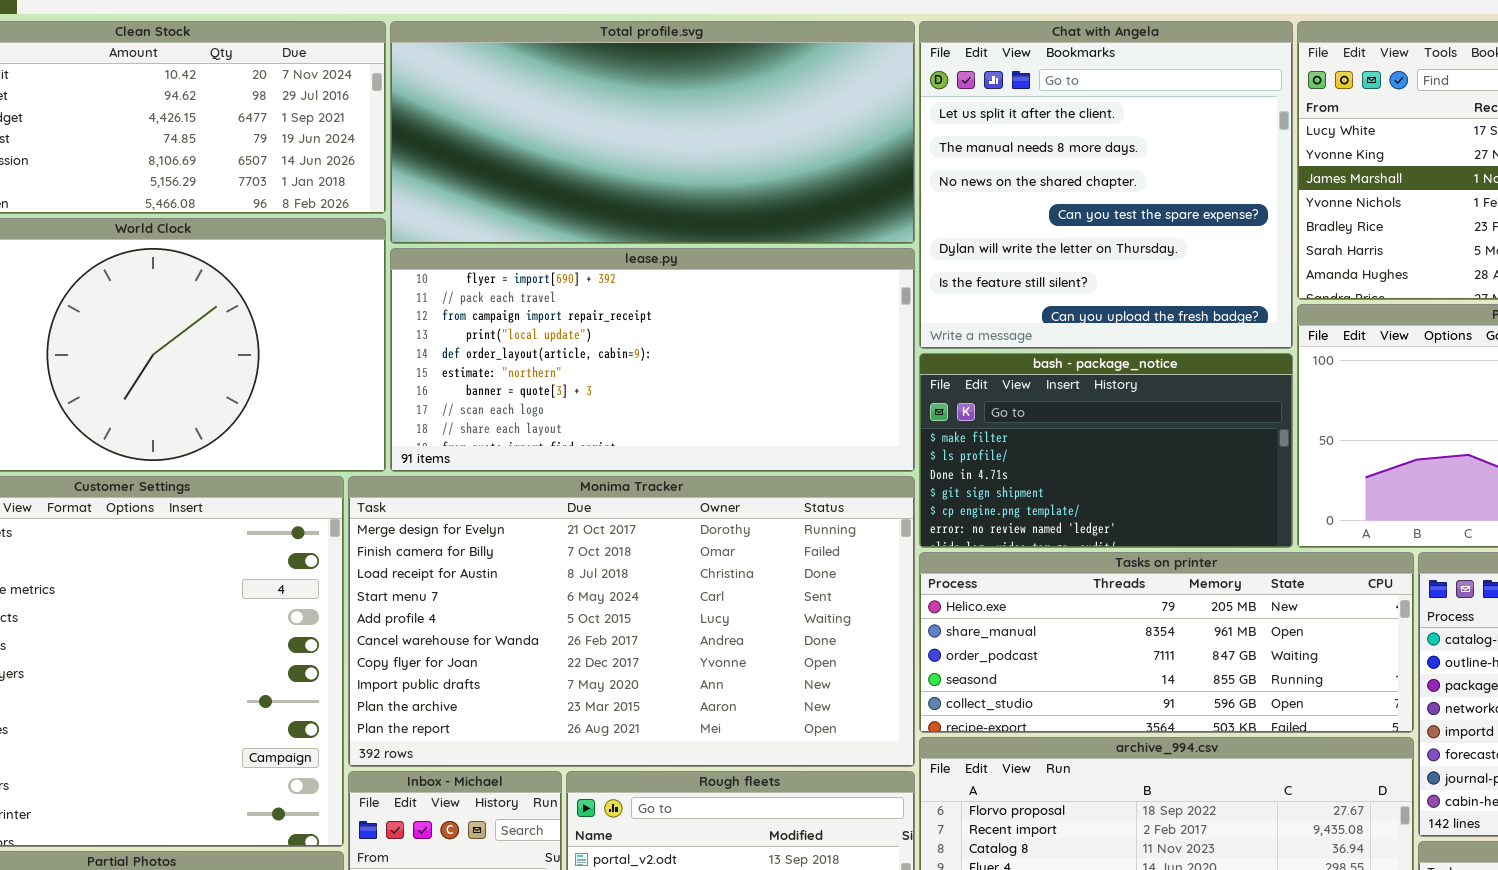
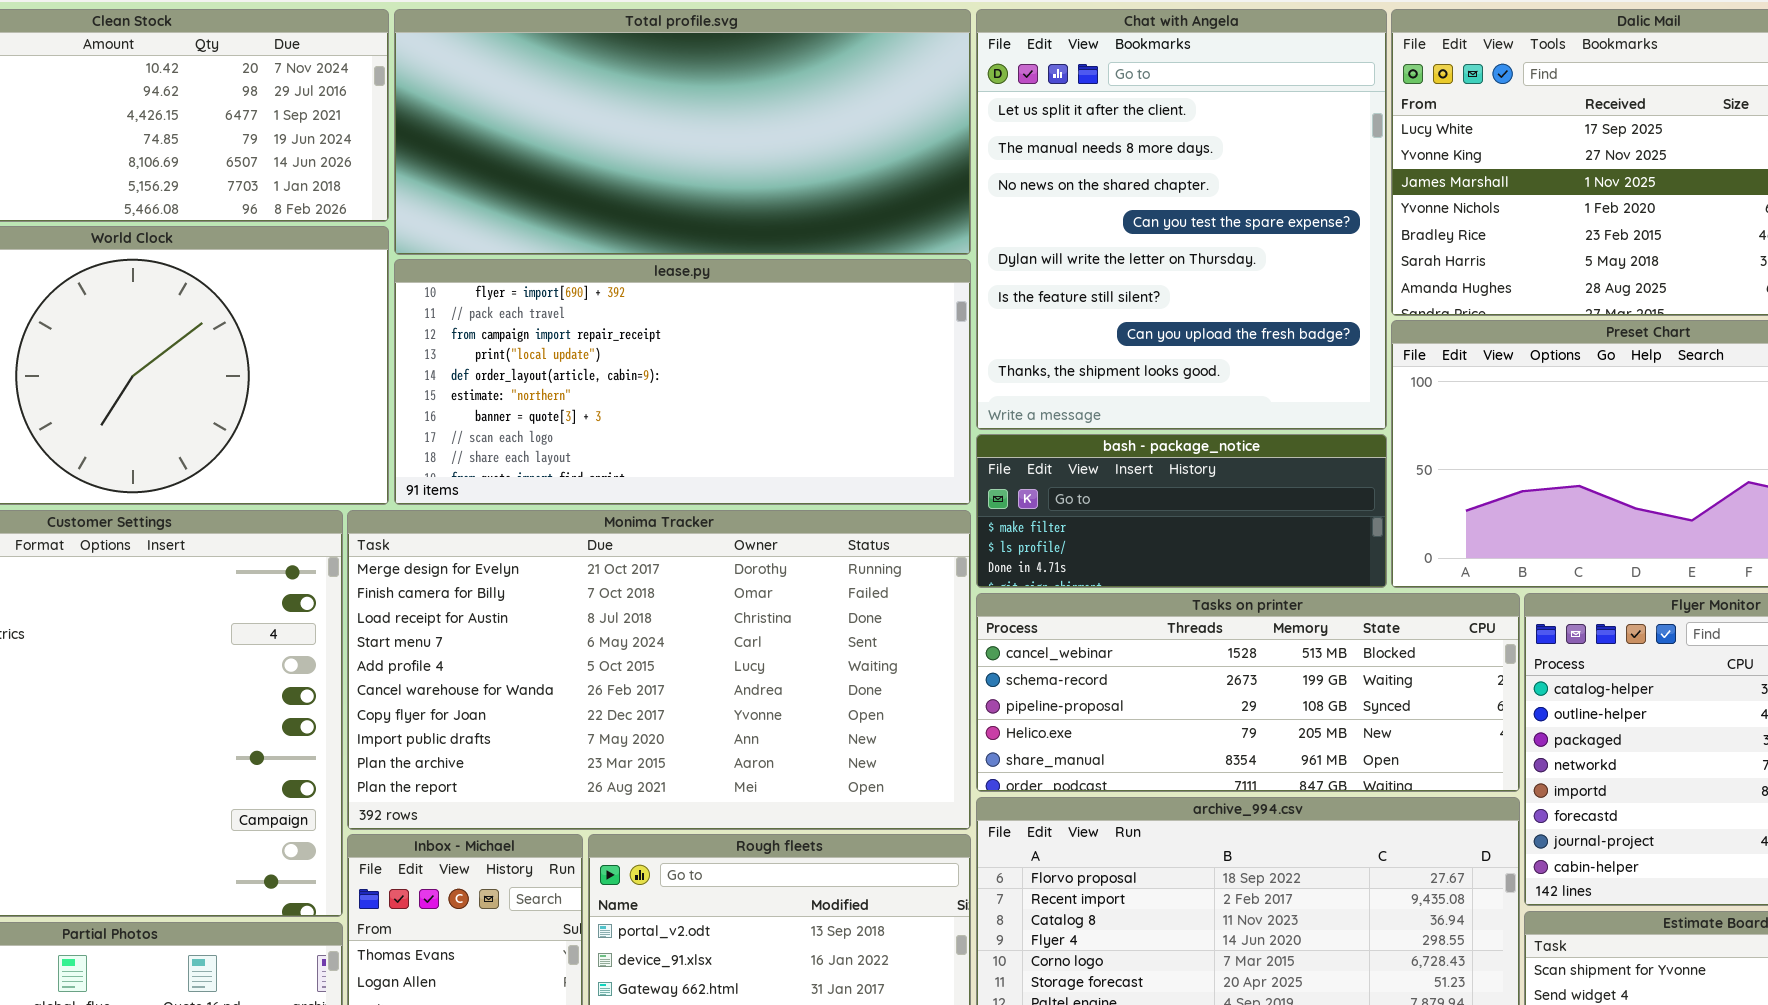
Chat with Angela: [919,21,1293,349] -> [976,9,1387,430], resized
bash - package_notice: [919,353,1293,548] -> [976,434,1387,588], resized
Tasks on printer: [919,552,1414,733] -> [976,593,1520,792], scrolled up 3 rows

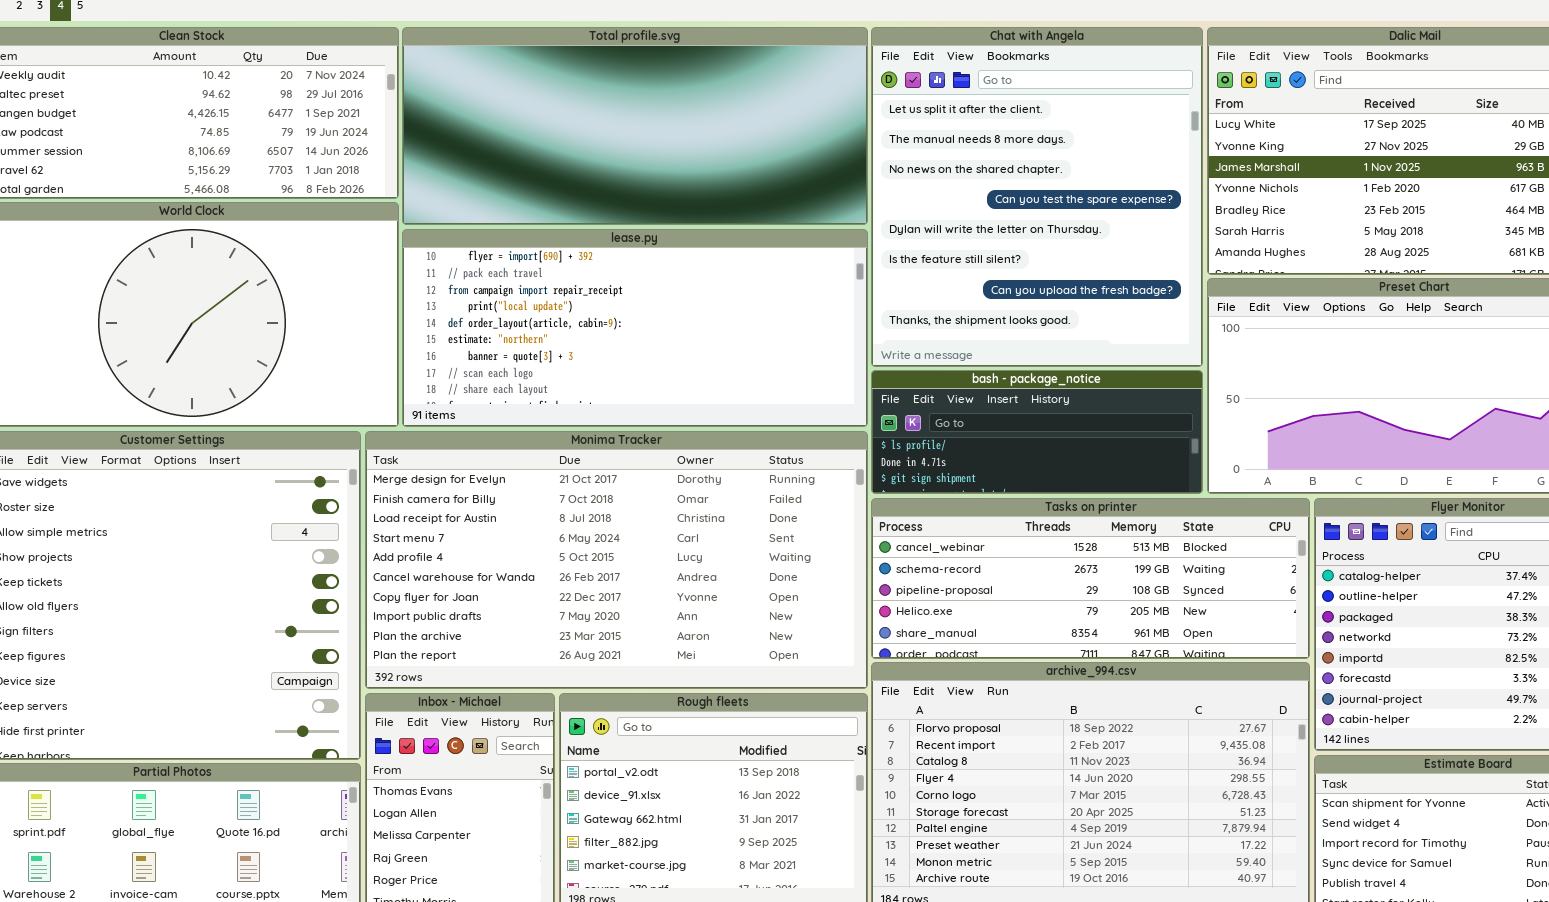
bash - package_notice: [976,434,1387,588] -> [871,370,1203,494], scrolled down 1 row

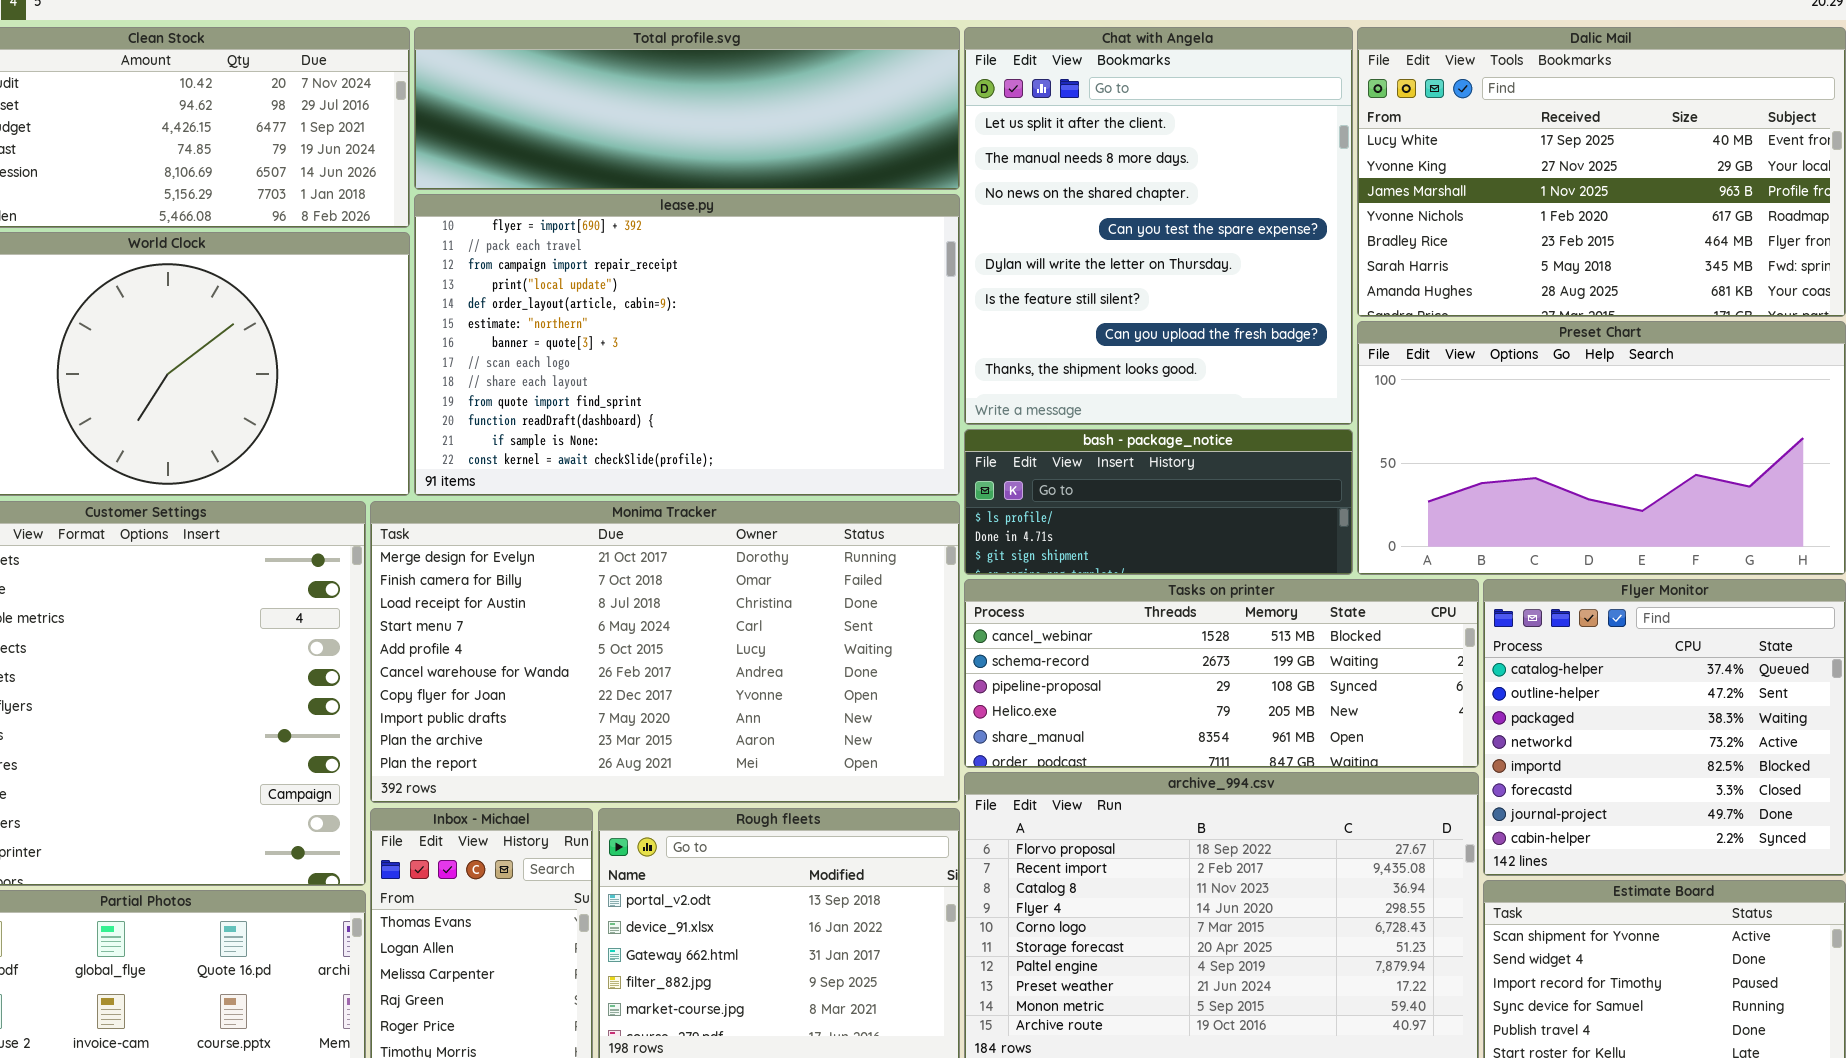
Total profile.svg: [402,27,868,225] -> [414,27,960,190], resized
lease.py: [402,229,868,427] -> [414,194,960,496], resized

